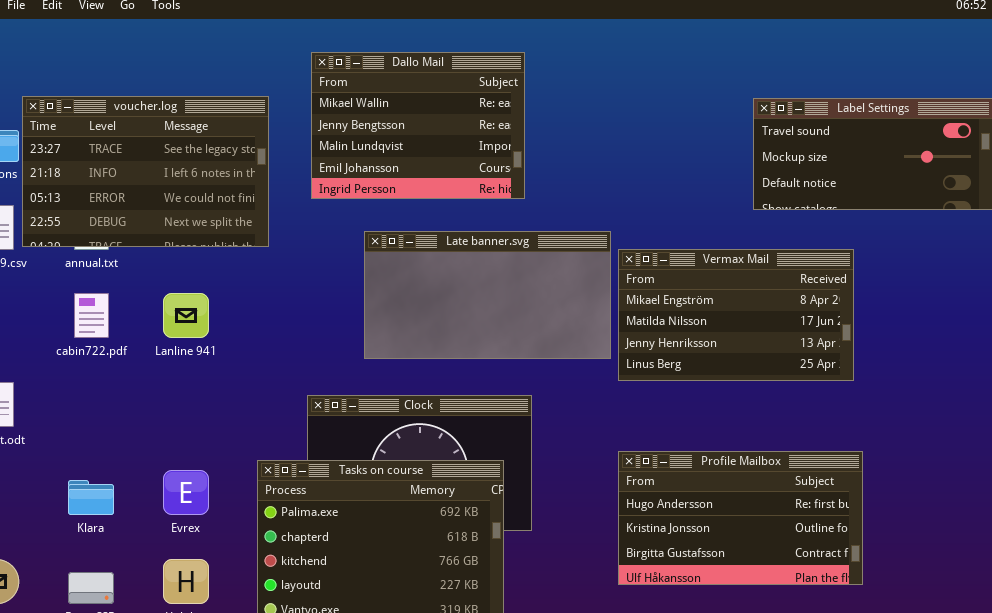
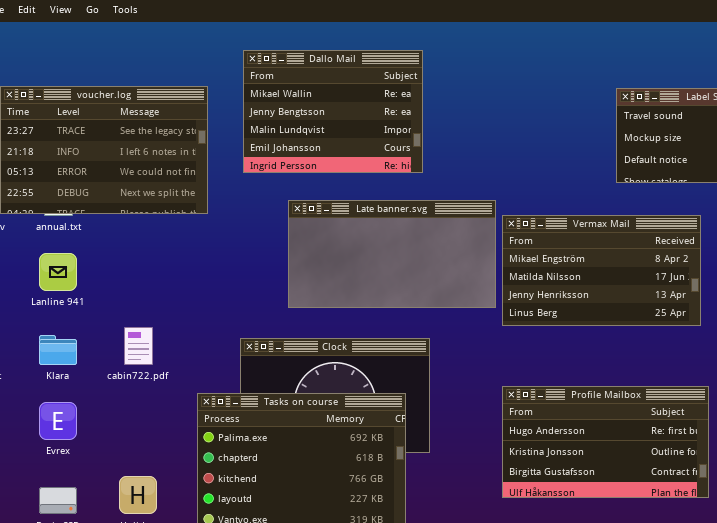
cabin722.pdf: [74,293,109,338] -> [124,327,153,365], moved
Lanline 941: [163,293,209,338] -> [39,253,77,291], moved
Evrex: [163,470,209,515] -> [39,402,77,440], moved
Klara: [68,480,114,515] -> [39,335,77,365], moved

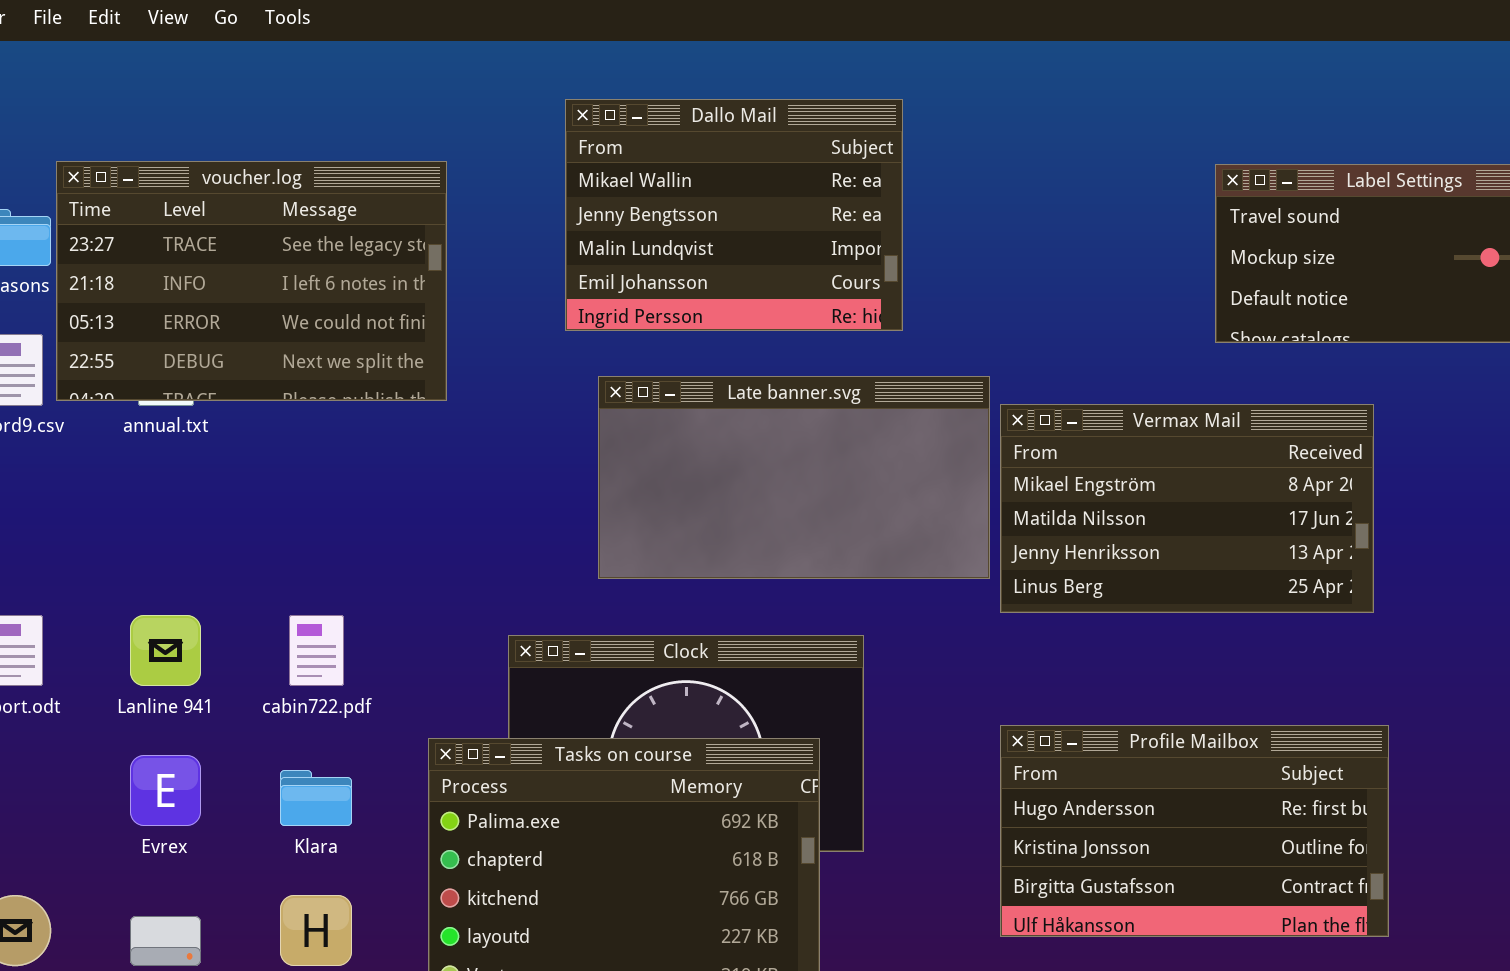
Dallo Mail: [243,50,423,173] -> [565,99,903,331], moved
Lanline 941: [39,253,77,291] -> [130,615,201,686], moved
Klara: [39,335,77,365] -> [280,770,352,826], moved

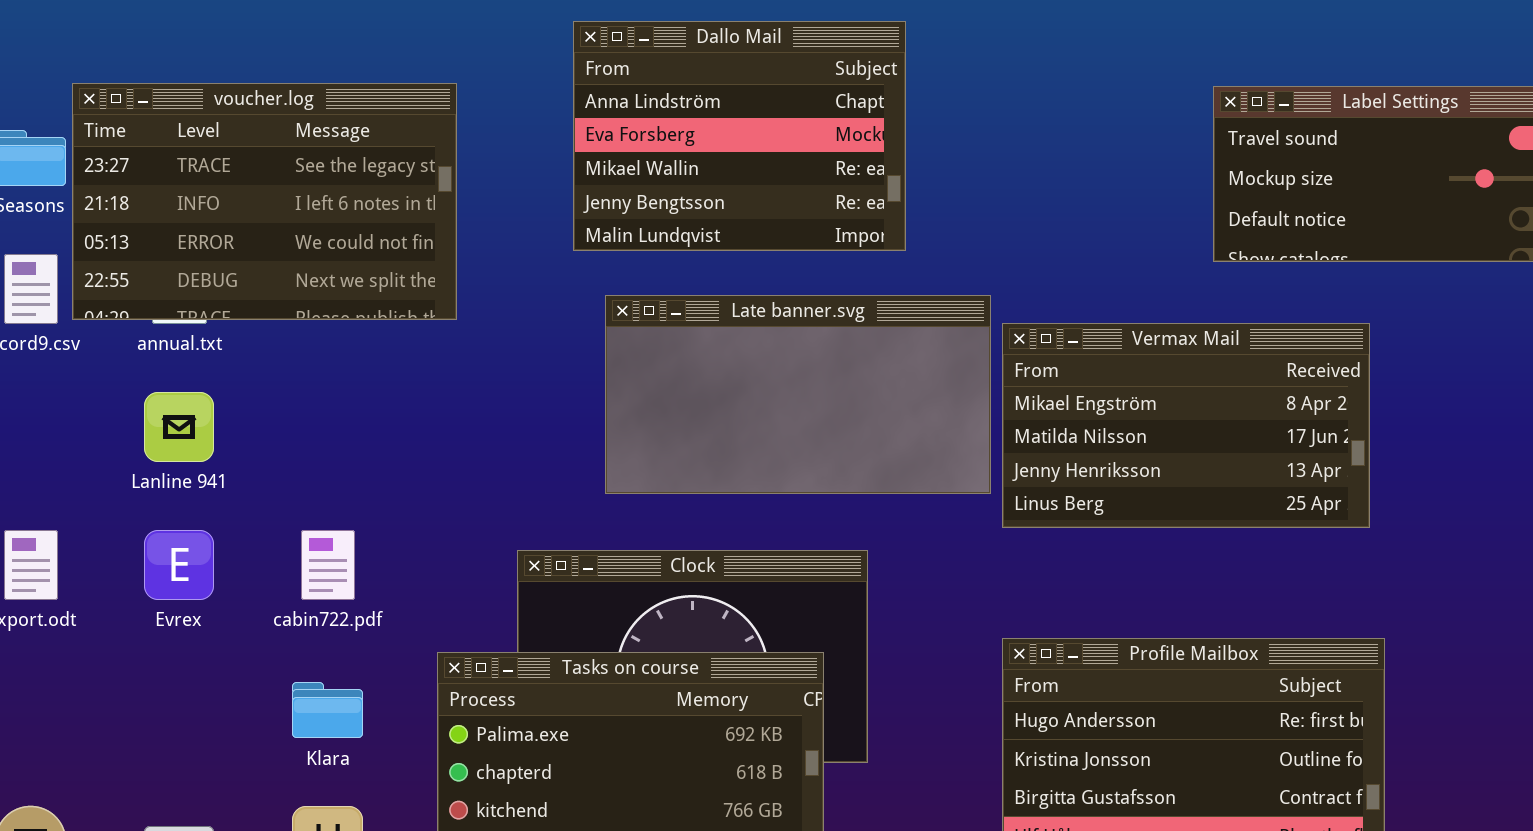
Dallo Mail: [565,99,903,331] -> [573,21,906,251], scrolled up 2 rows
Lanline 941: [130,615,201,686] -> [144,392,214,462], moved
Evrex: [130,755,201,826] -> [144,530,214,600], moved

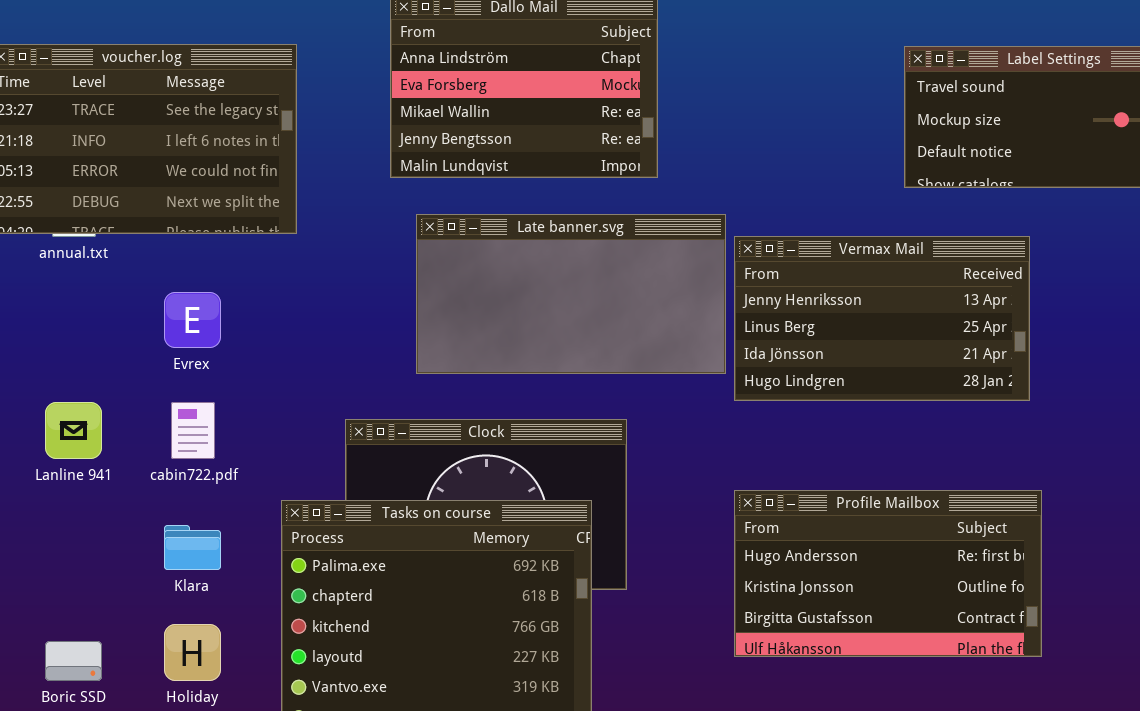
Vermax Mail: [1002,323,1370,528] -> [734,236,1030,401], scrolled down 2 rows
Lanline 941: [144,392,214,462] -> [45,402,102,459], moved
Evrex: [144,530,214,600] -> [164,292,221,348], moved

